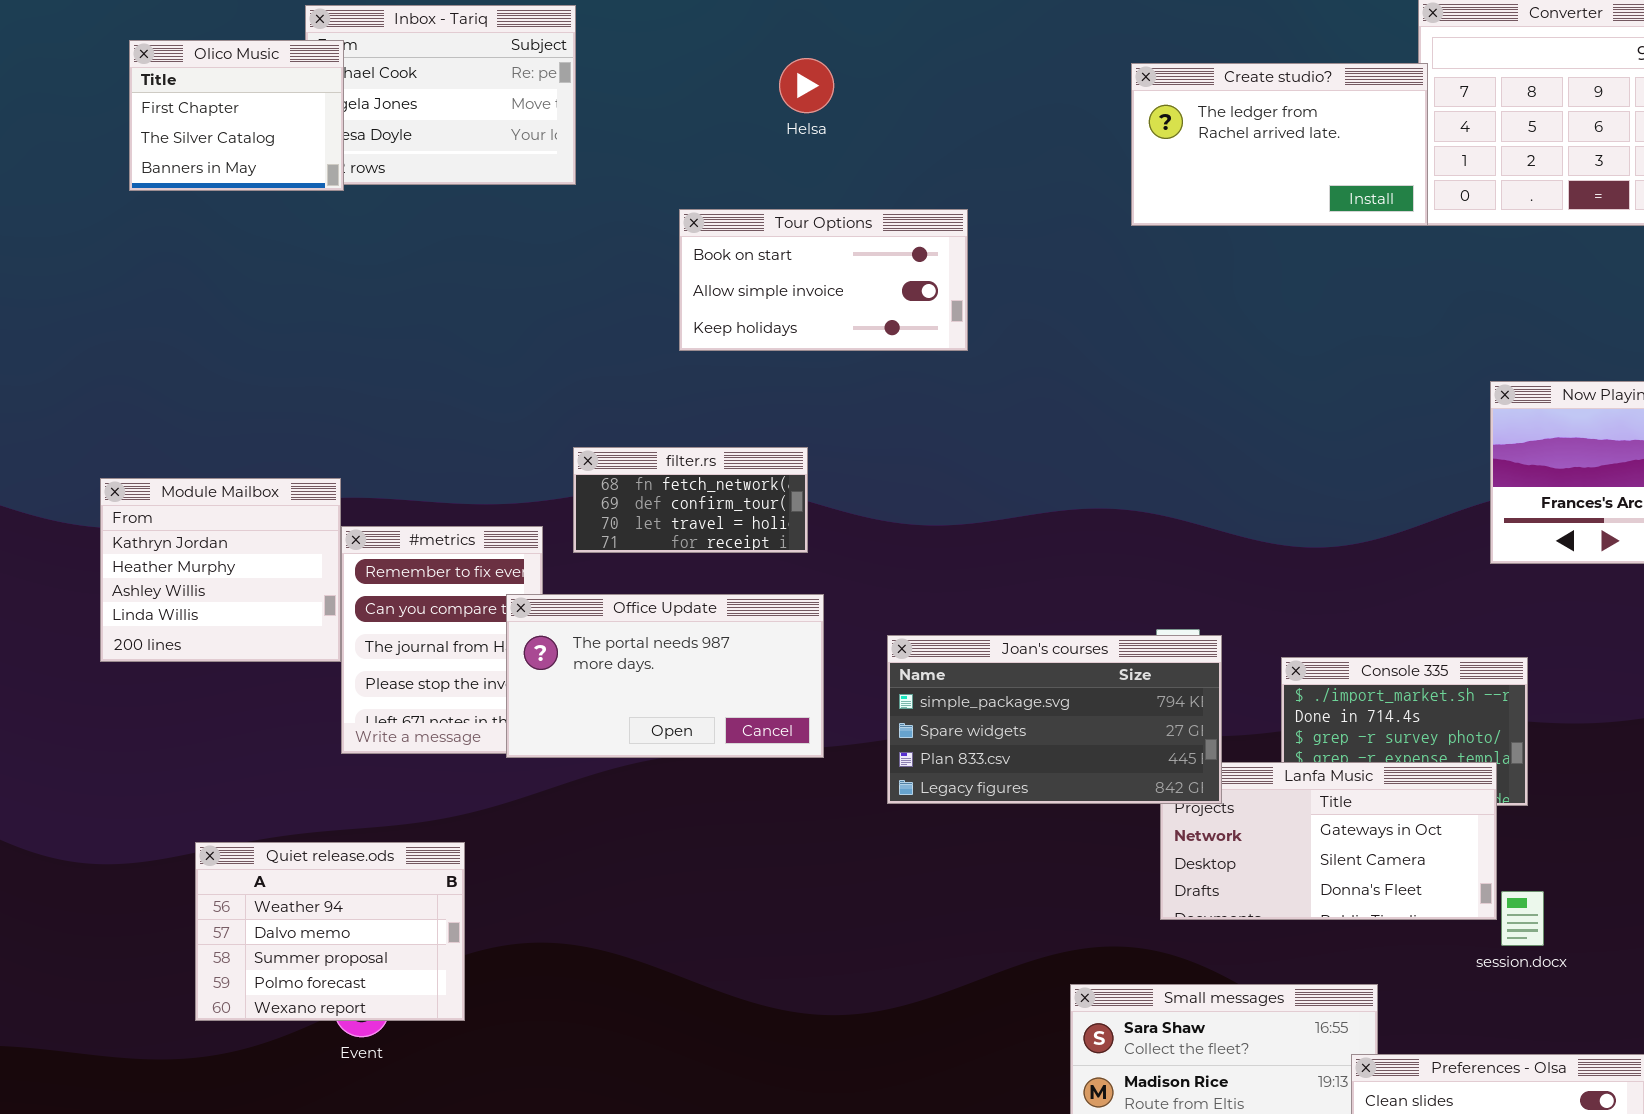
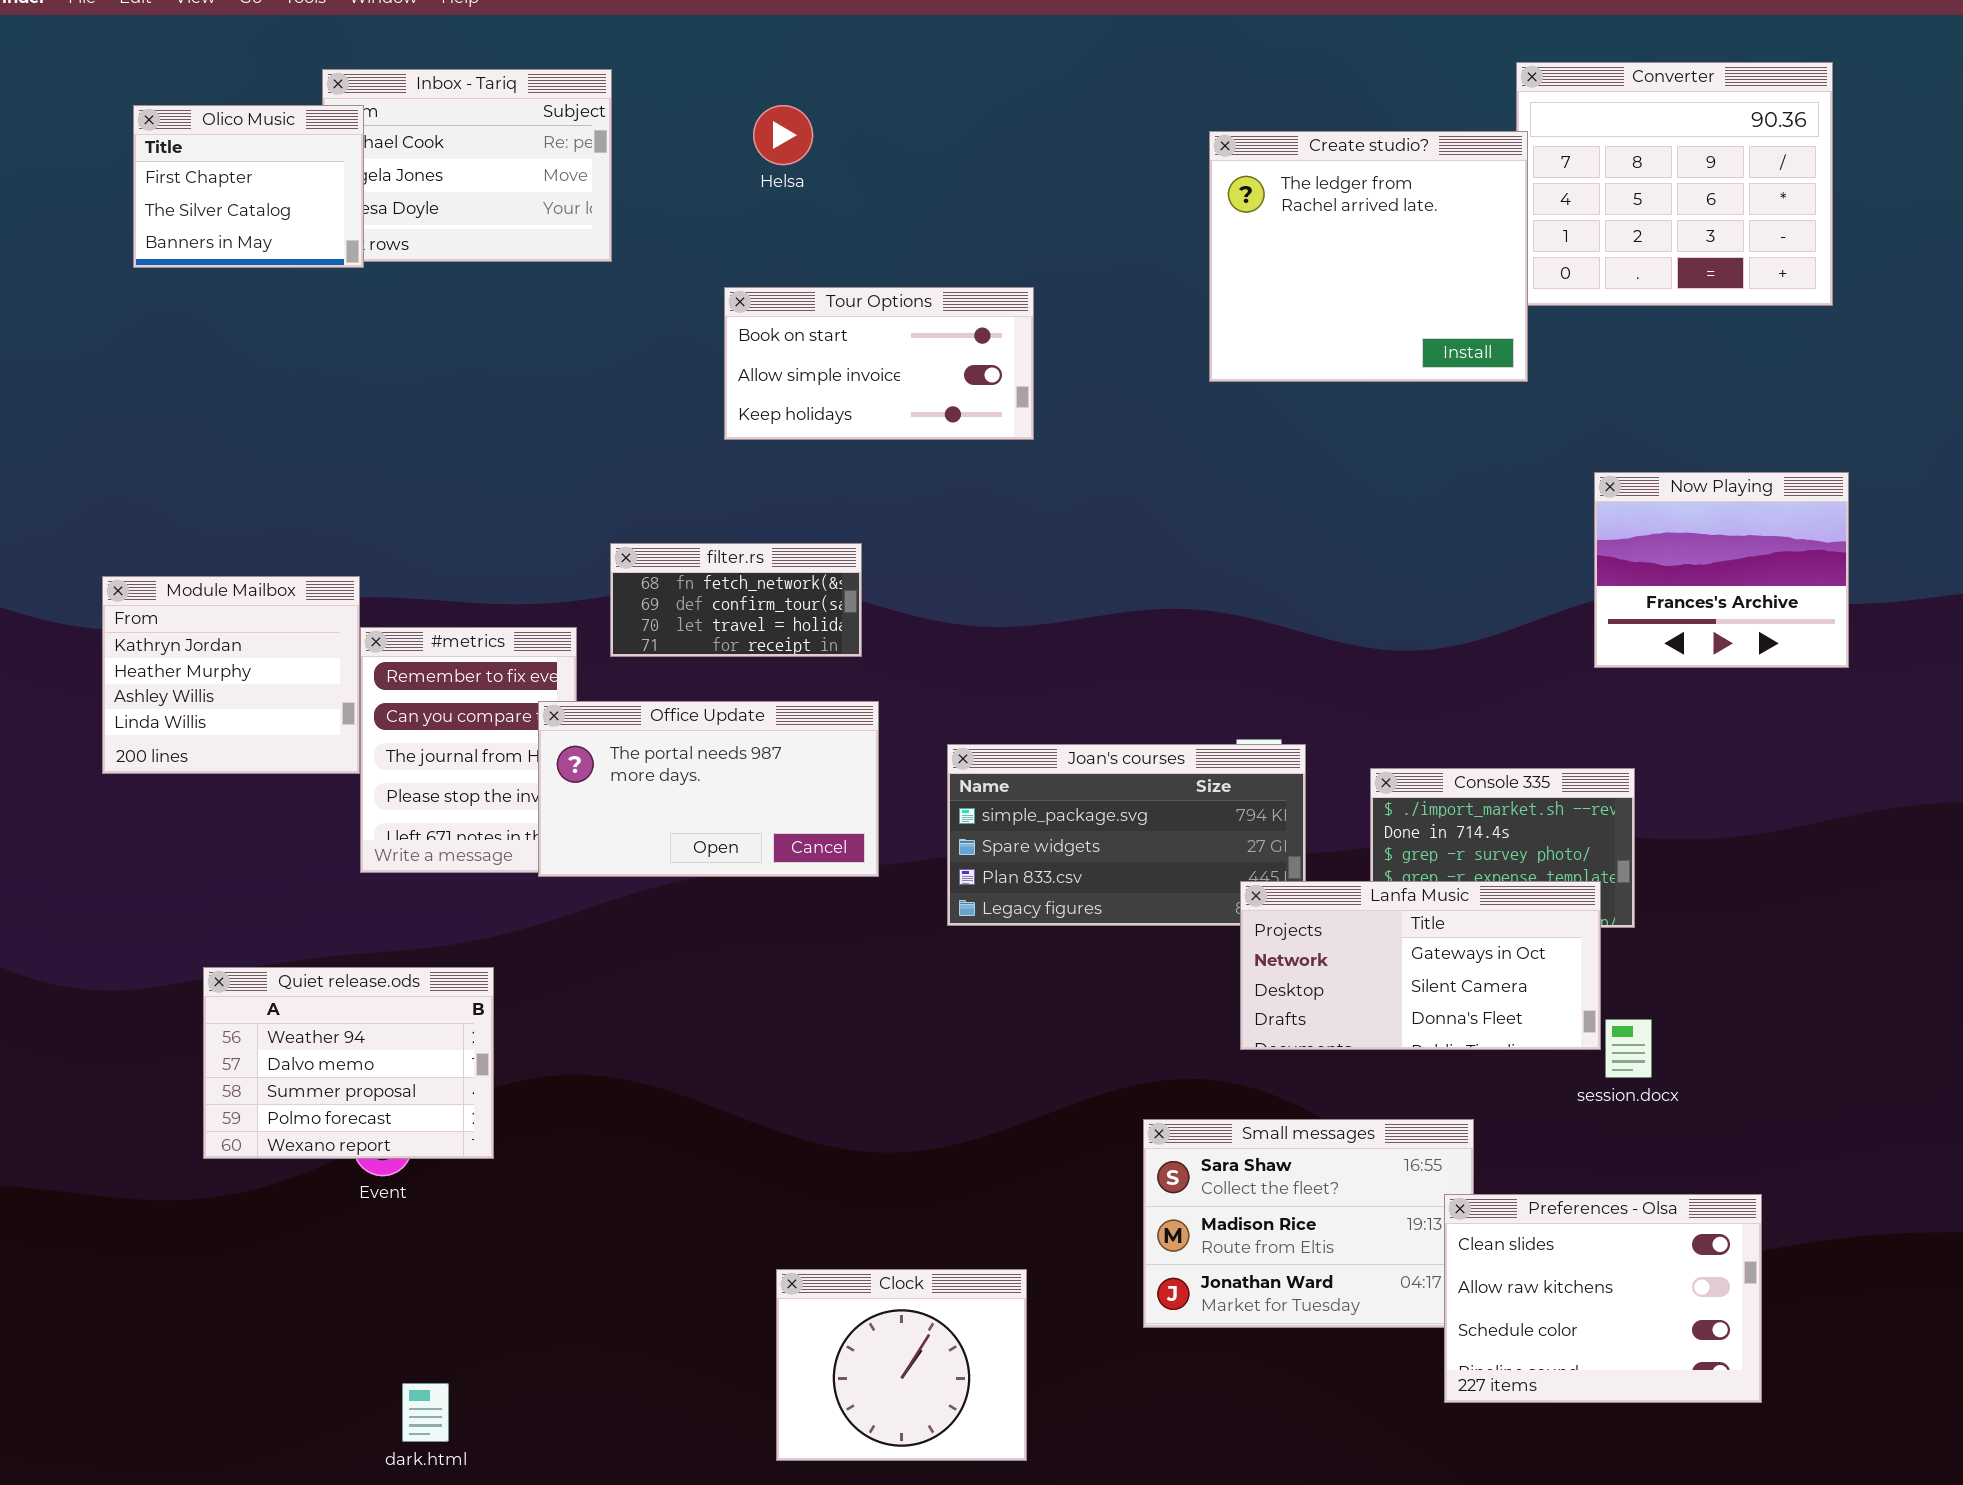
Helsa: [779,58,834,113] -> [753,105,813,165], moved
Create studio?: [1131,63,1428,226] -> [1209,131,1528,382], resized
Lanfa Music: [1160,762,1497,920] -> [1240,881,1601,1050], raised

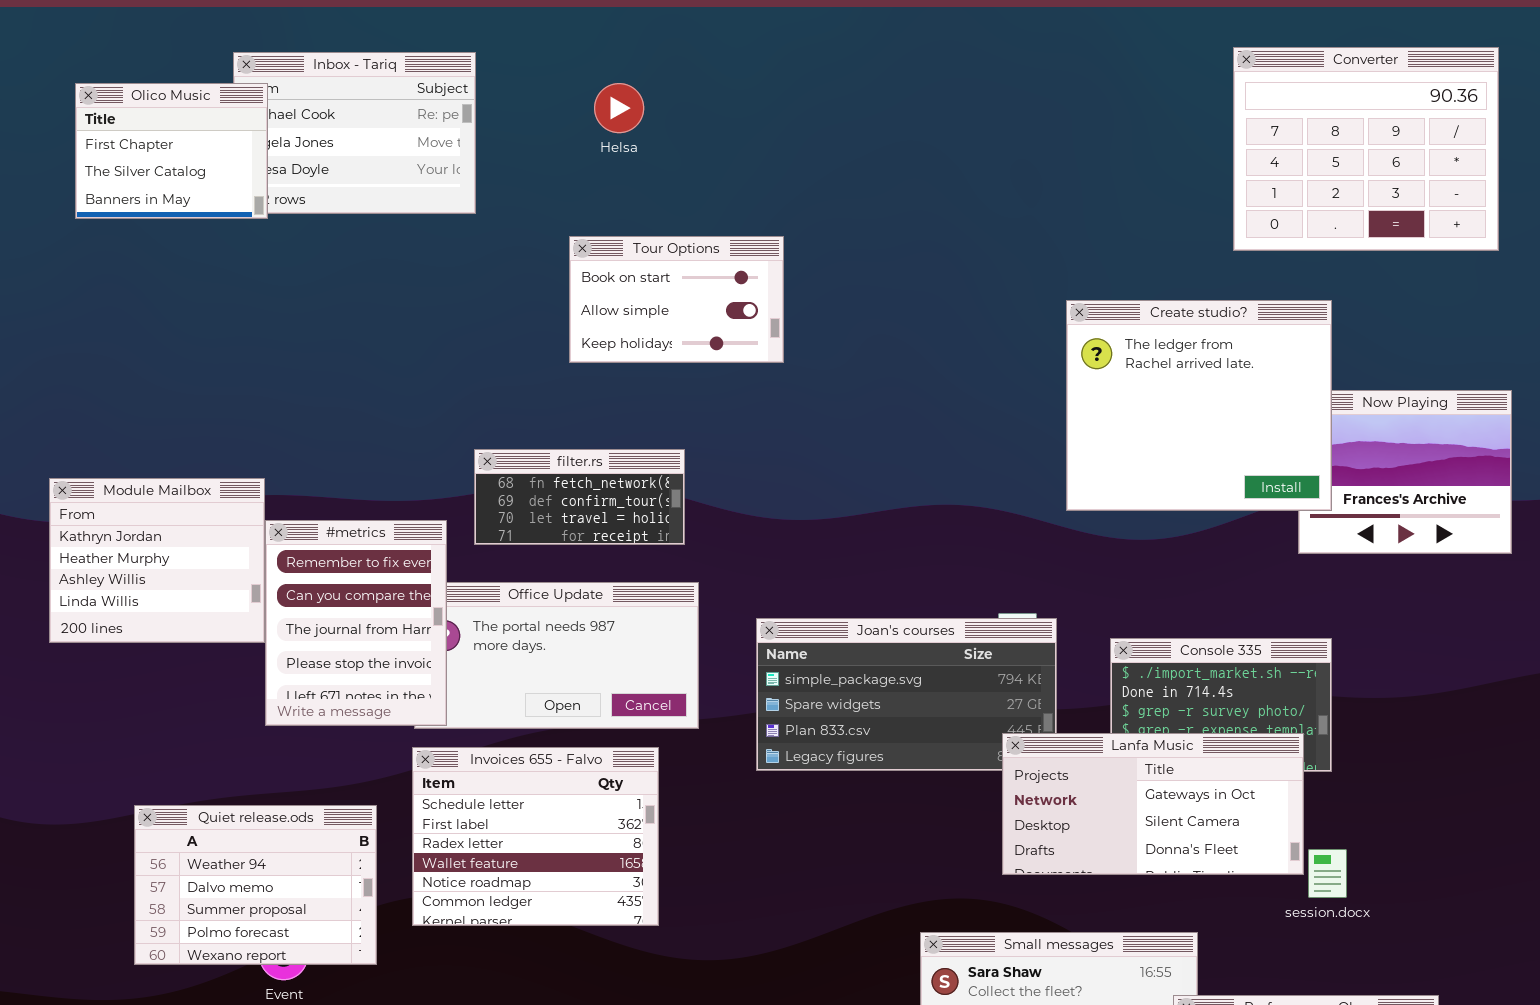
Create studio?: [1209,131,1528,382] -> [1066,300,1332,511], moved
Tour Options: [724,287,1034,440] -> [569,236,784,363], resized
#metrics: [360,627,577,873] -> [265,520,447,726], raised
Invoices 655 - Falvo: none -> [412,747,659,926], opened

